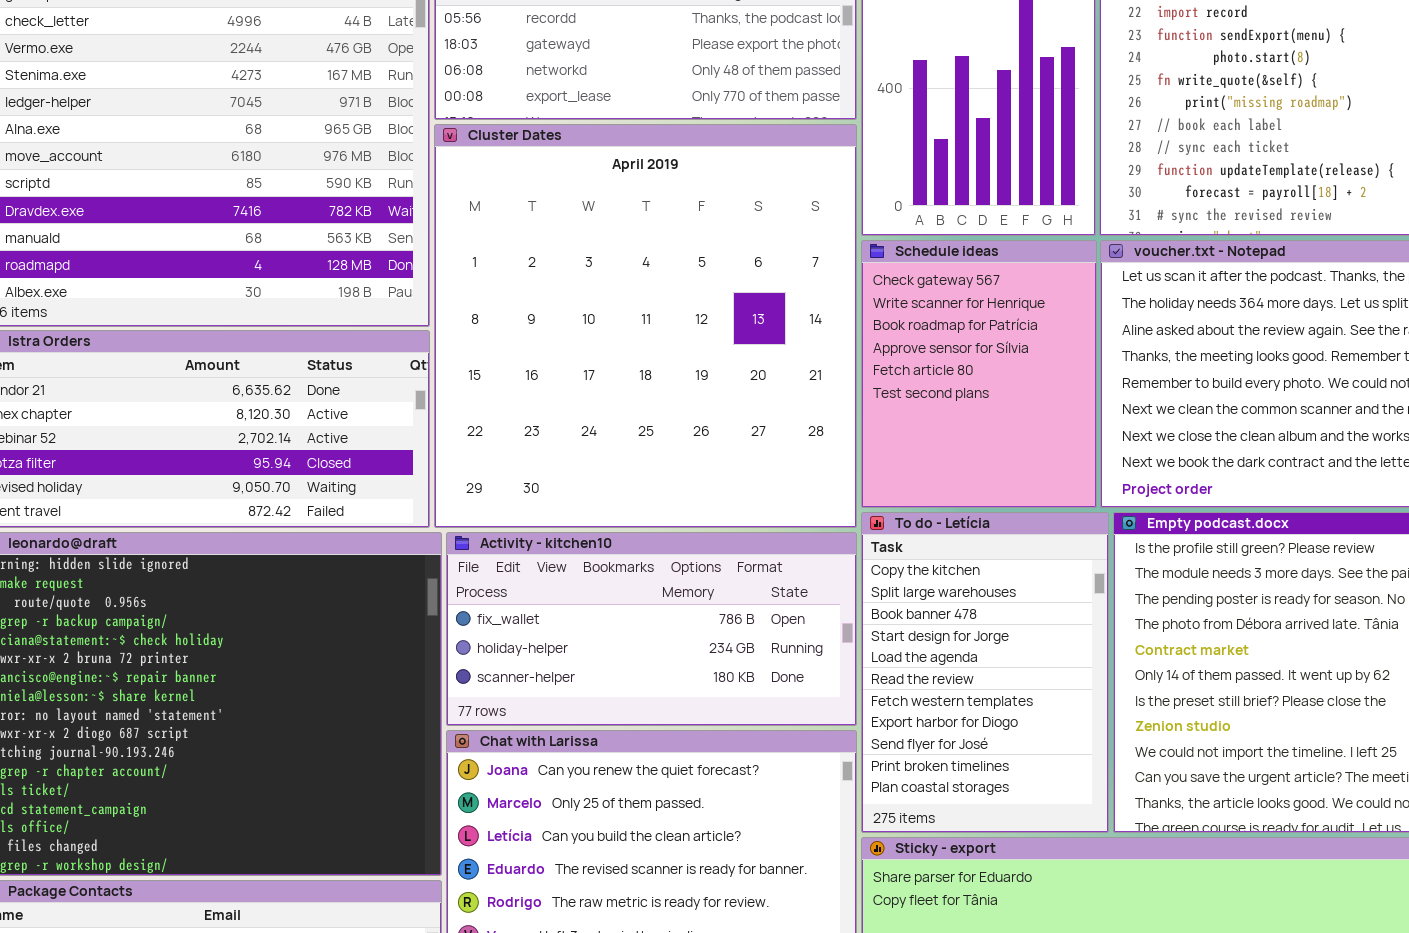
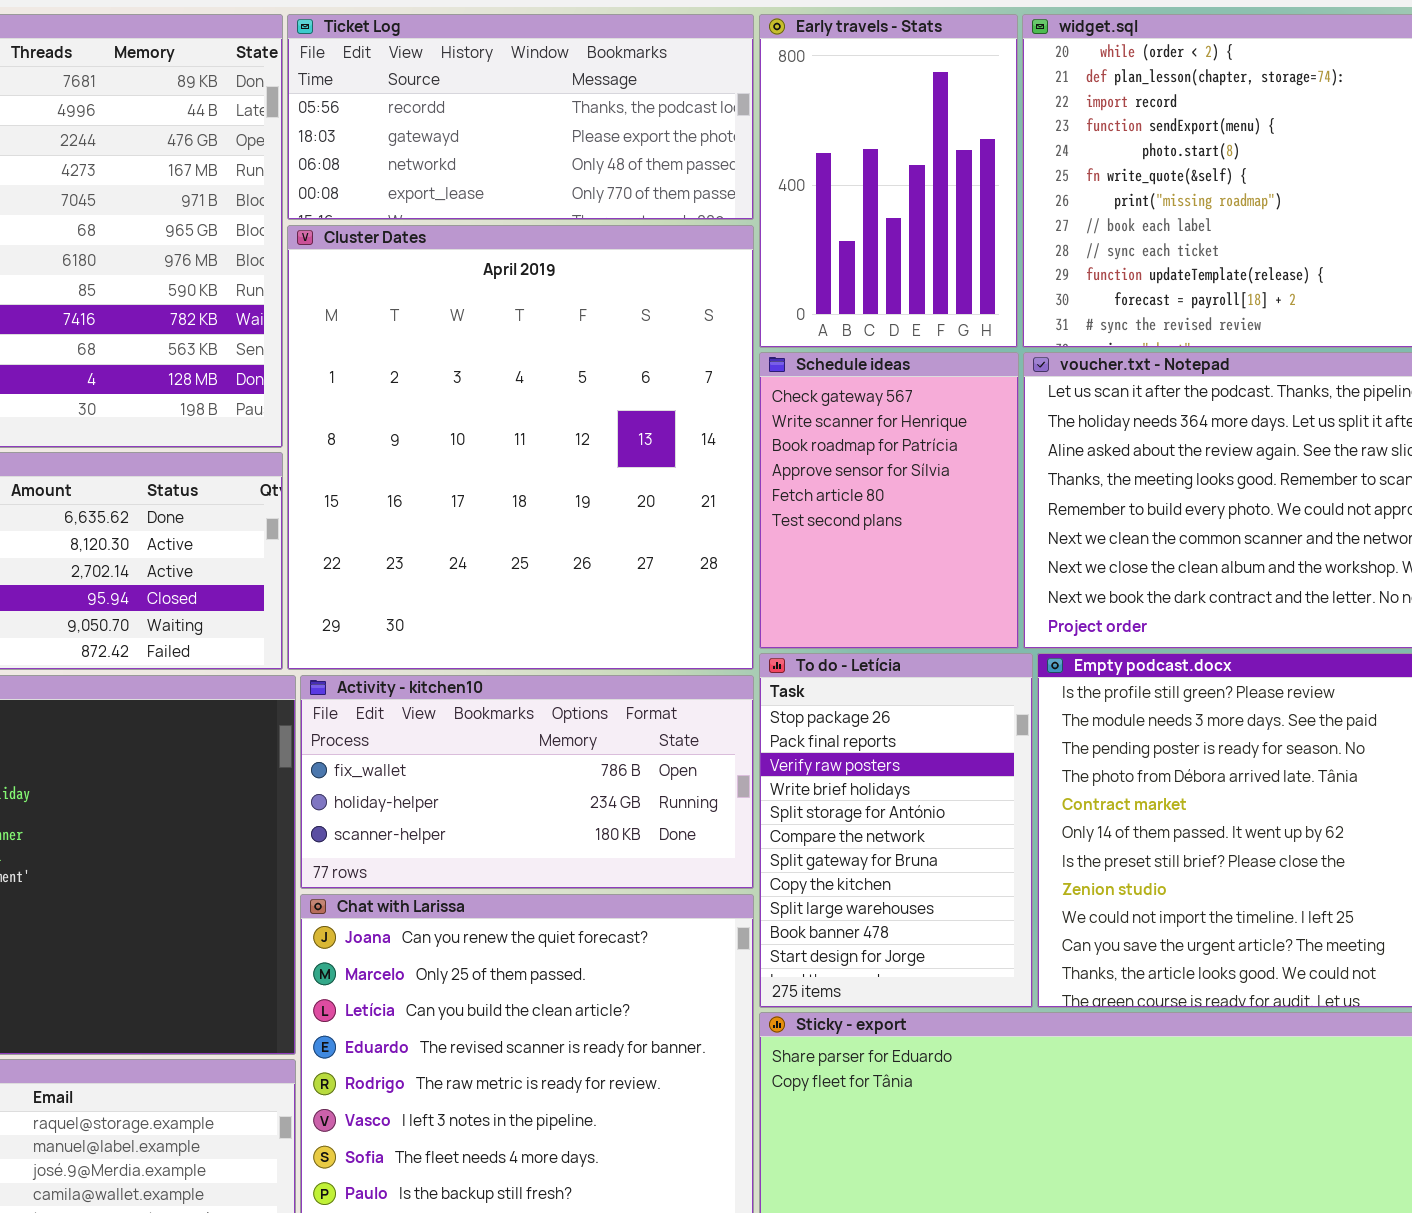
To do - Letícia: [861,512,1109,833] -> [759,653,1033,1008], scrolled up 7 rows

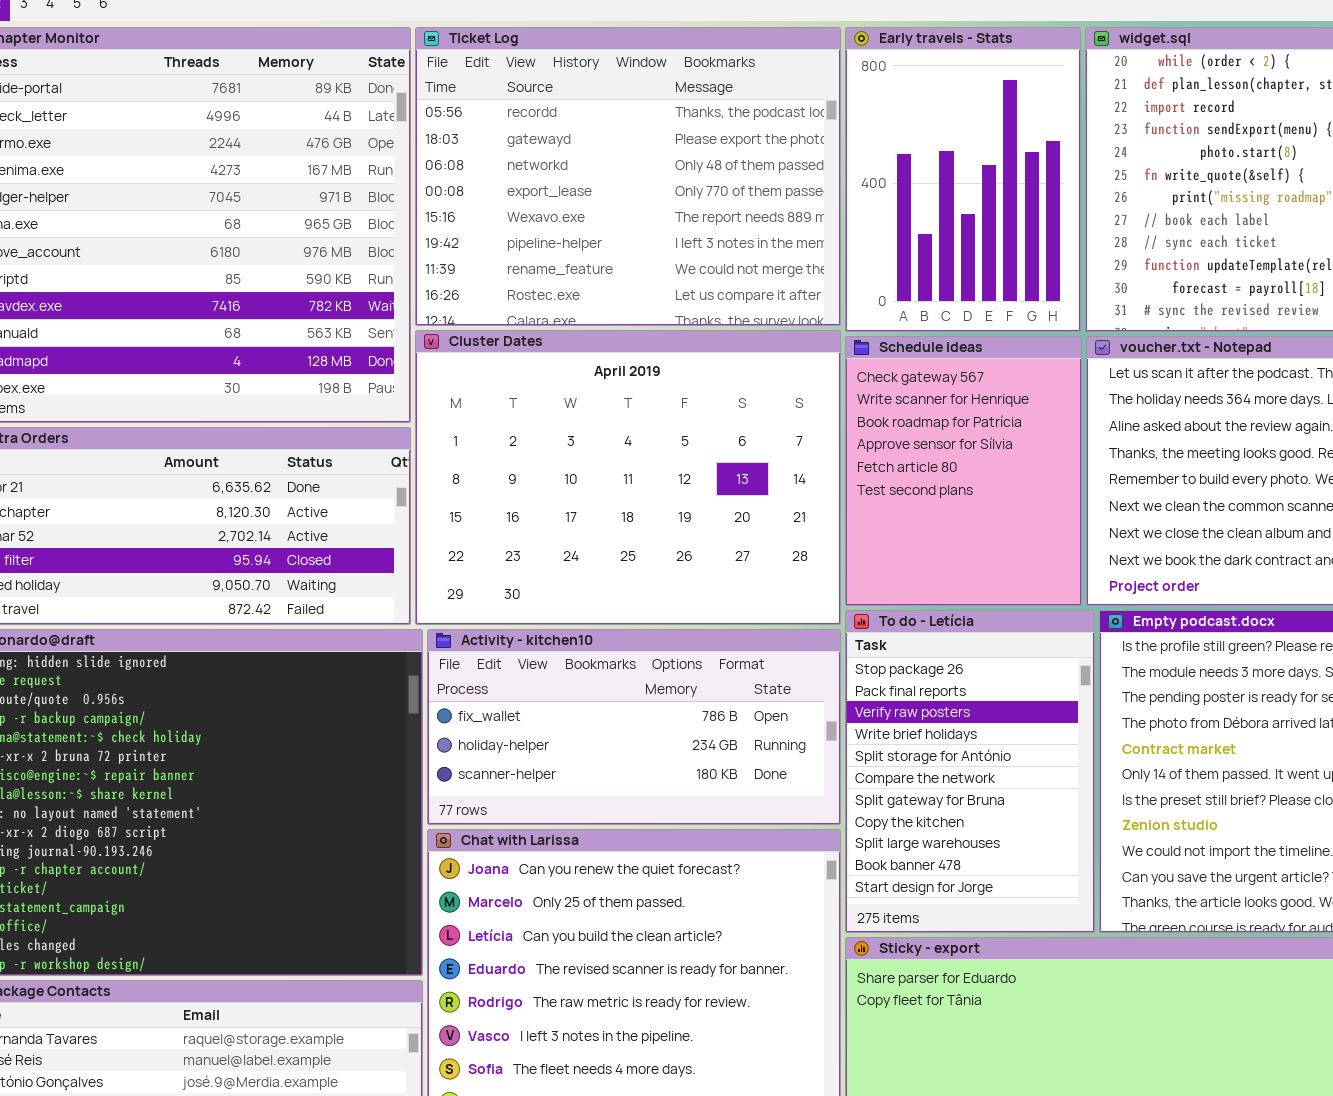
Ticket Log: [287,14,754,220] -> [415,27,841,326], resized
Cluster Dates: [287,225,754,670] -> [415,330,841,625], resized

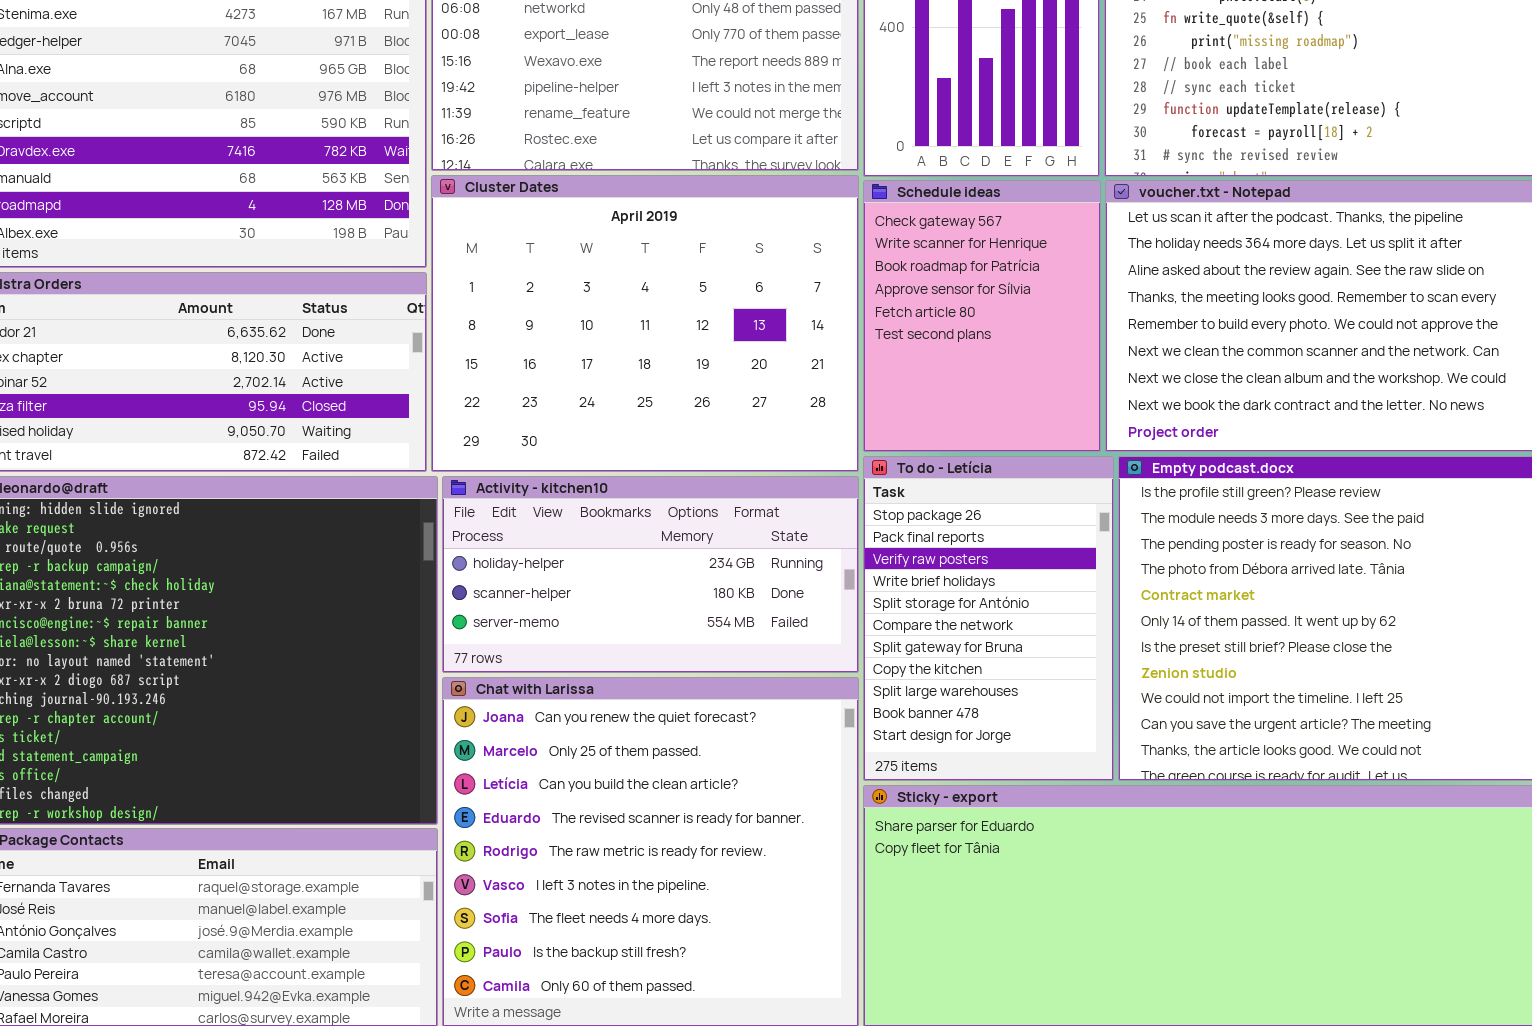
Activity - kitchen10: [427,629,841,825] -> [442,476,859,673], scrolled down 1 row

